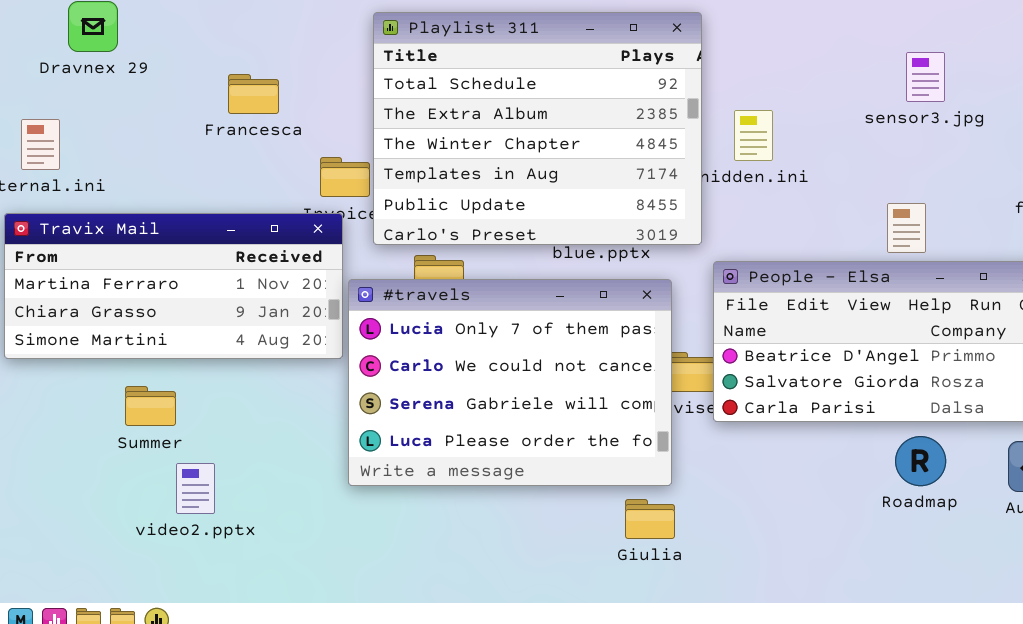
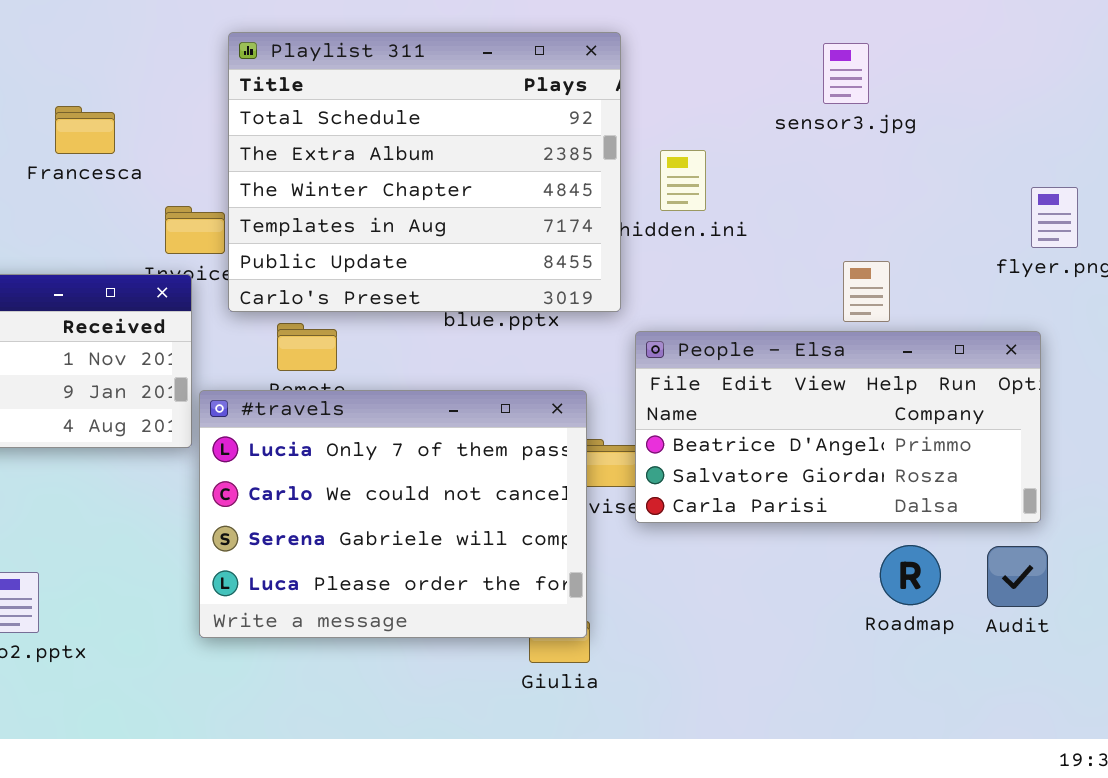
sensor3.jpg: [906,52,945,102] -> [823,43,869,104], moved
#travels: [348,279,672,486] -> [199,390,587,638], moved
Roadmap: [895,436,946,486] -> [880,545,941,605], moved

